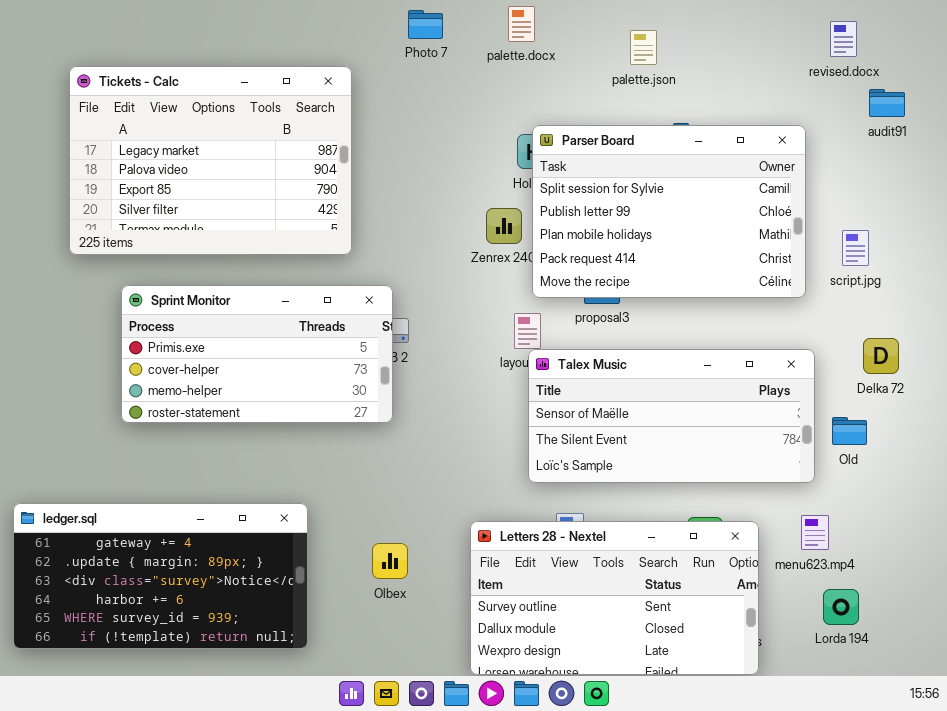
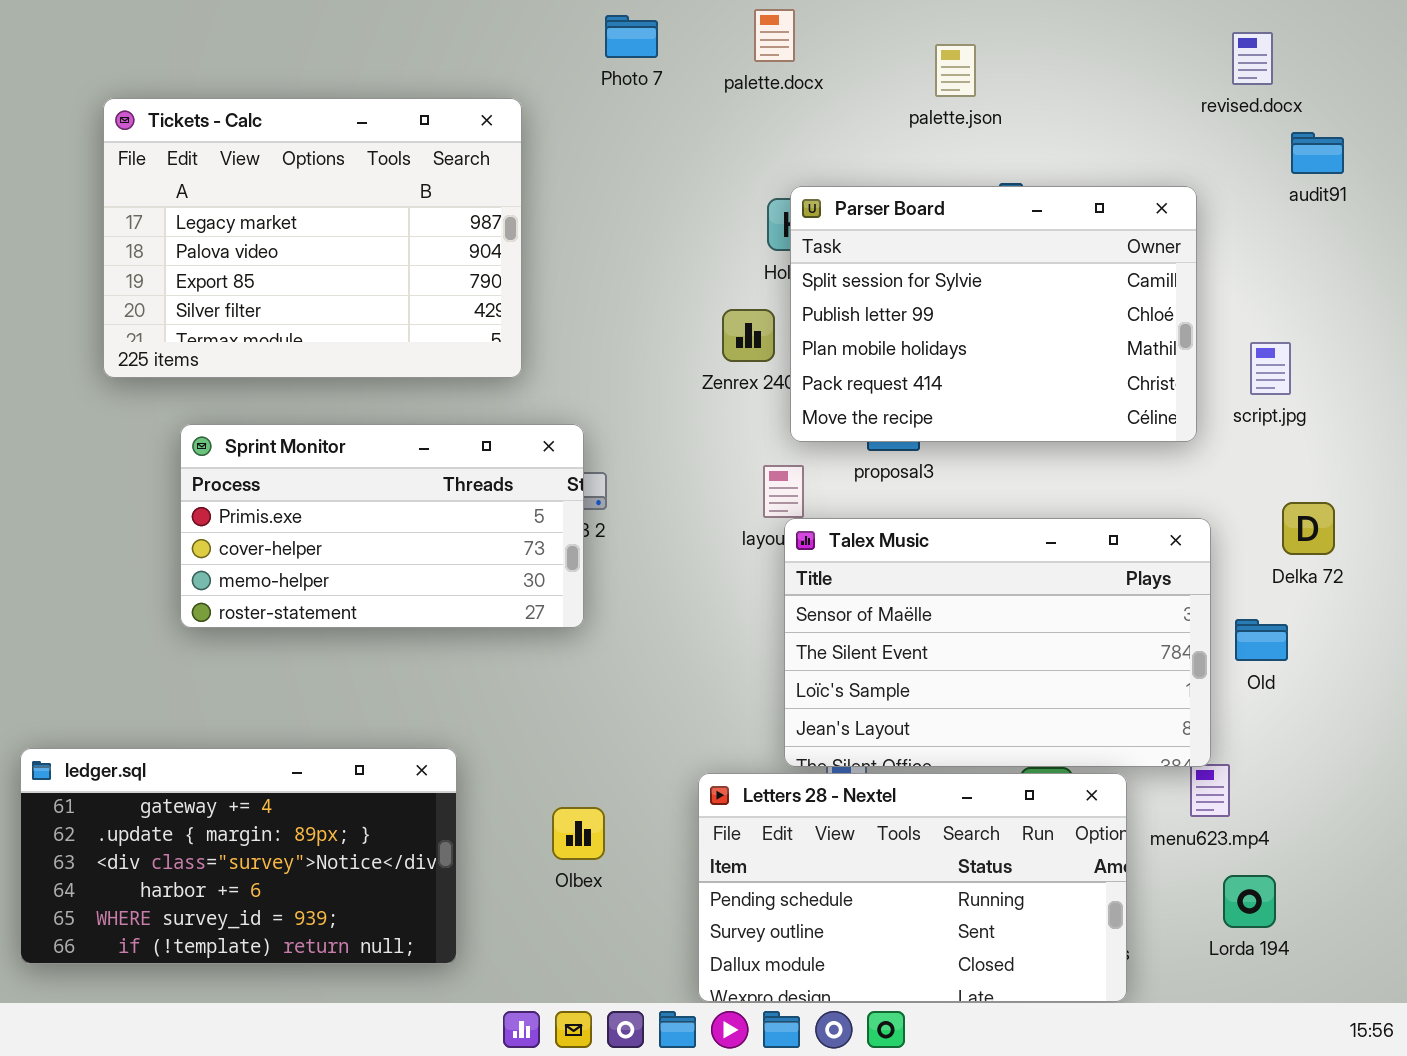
Talex Music: [528,349,815,483] -> [784,518,1211,767], resized
Letters 28 - Nextel: [470,521,759,675] -> [698,773,1127,1002], scrolled up 1 row

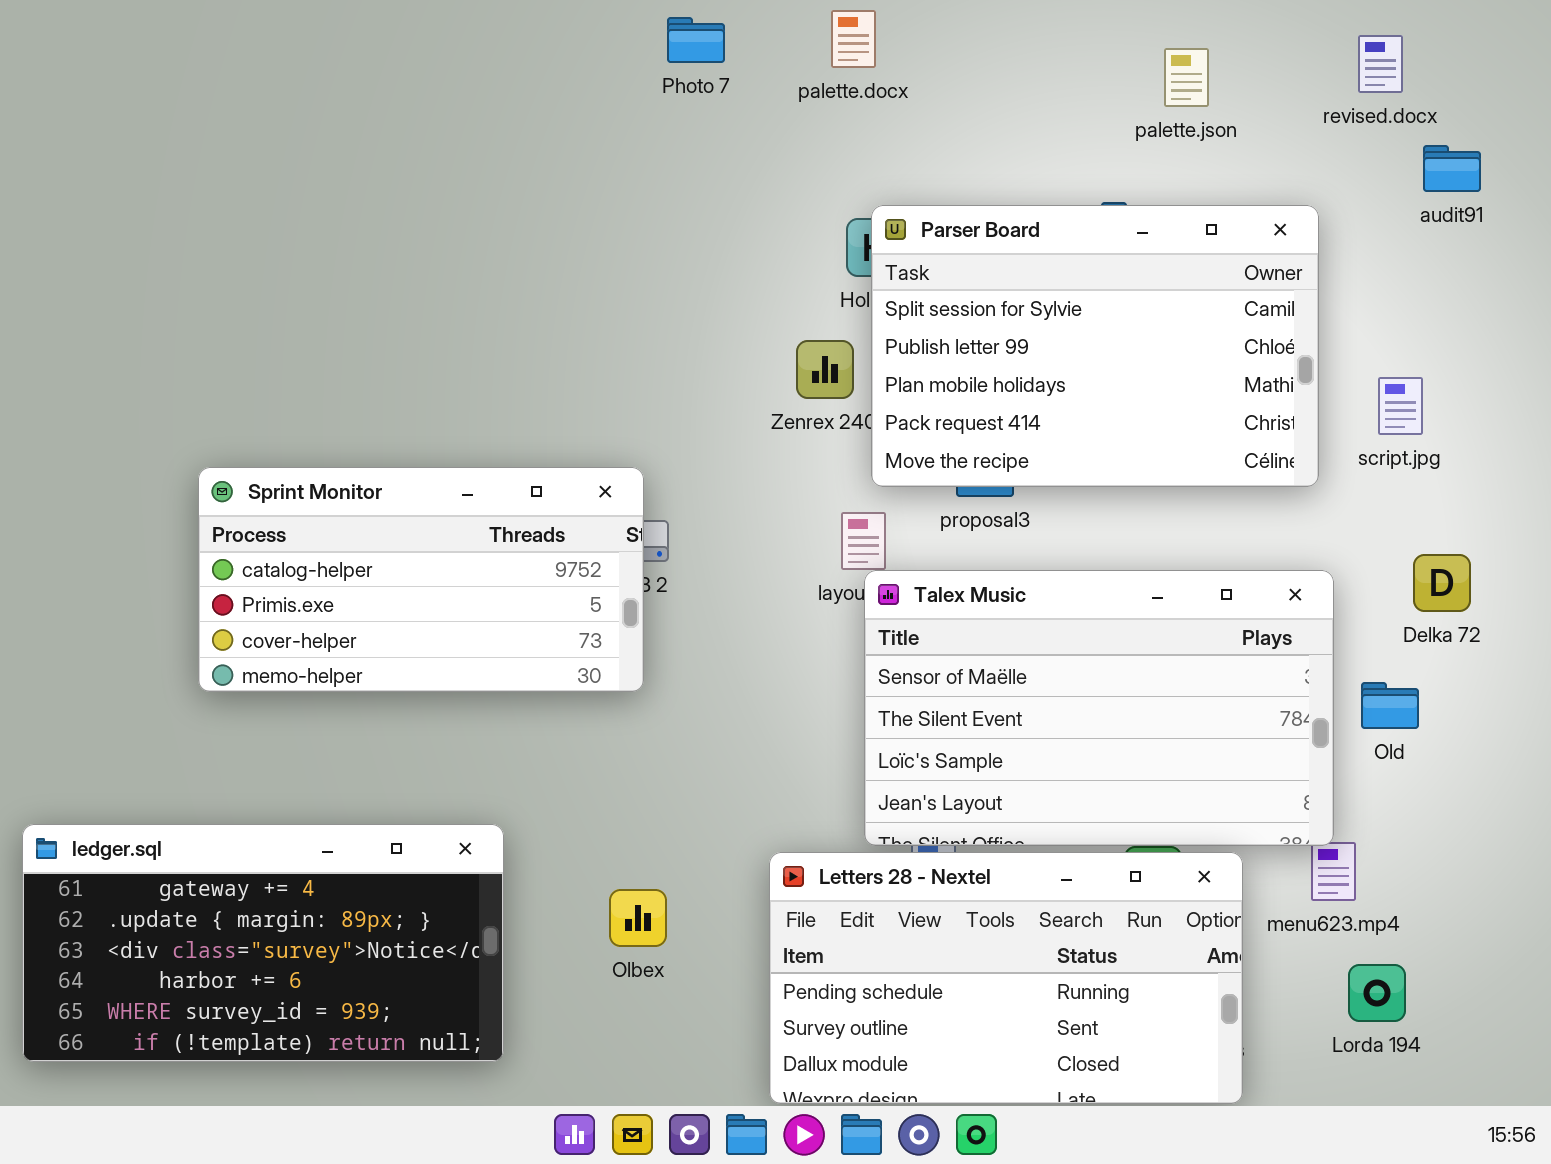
palette.json: [935,44,976,97] -> [1164,48,1209,107], moved
Tickets - Calc: [103,98,522,378] -> none, closed
Sprint Monitor: [180,424,584,628] -> [198,467,644,692], scrolled up 1 row

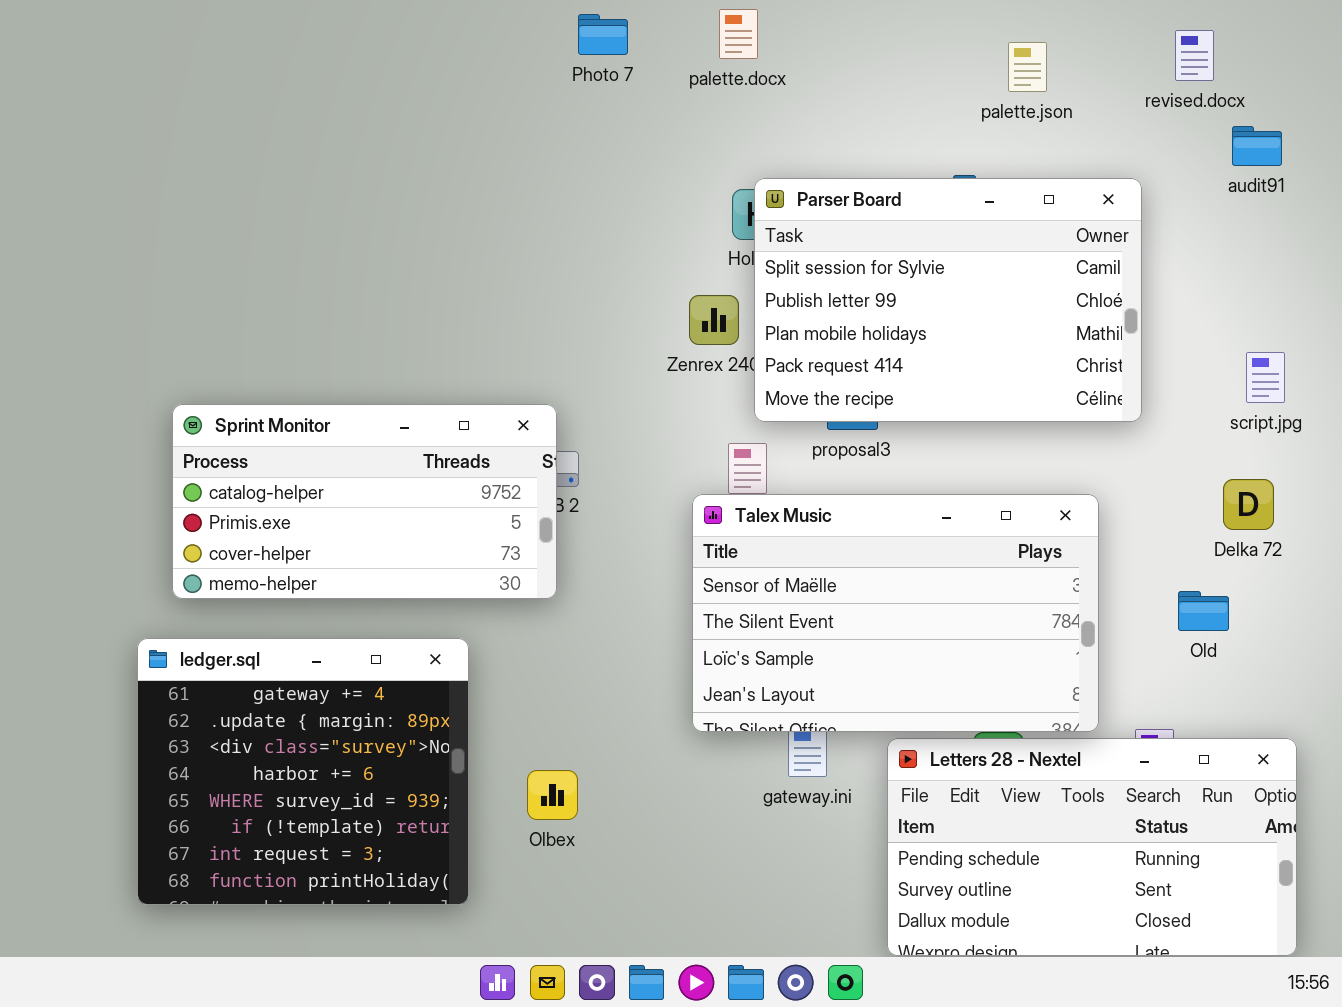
script.jpg: [1378,377,1423,435] -> [1246,352,1285,403], moved
Talex Music: [864,570,1334,846] -> [692,494,1099,732], moved
ledger.sql: [22,824,504,1062] -> [137,638,469,905], moved, resized
Letters 28 - Nextel: [769,852,1243,1104] -> [887,738,1297,956], moved

